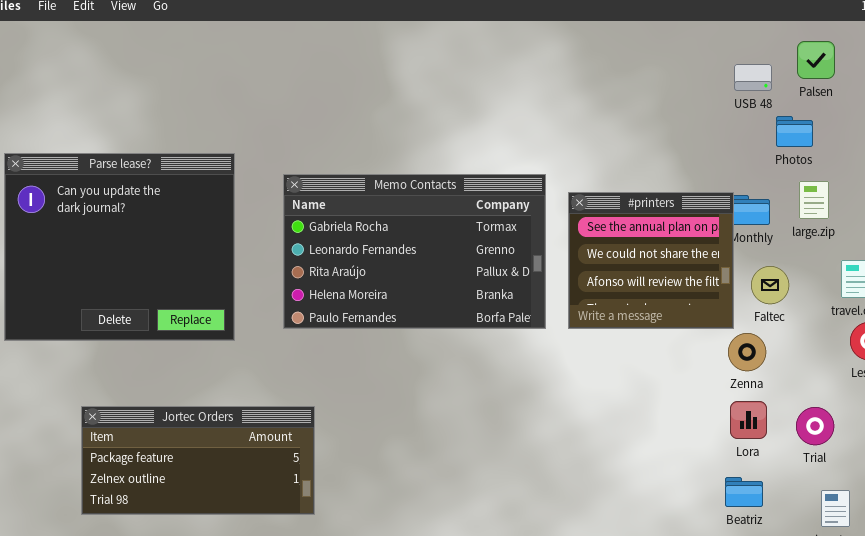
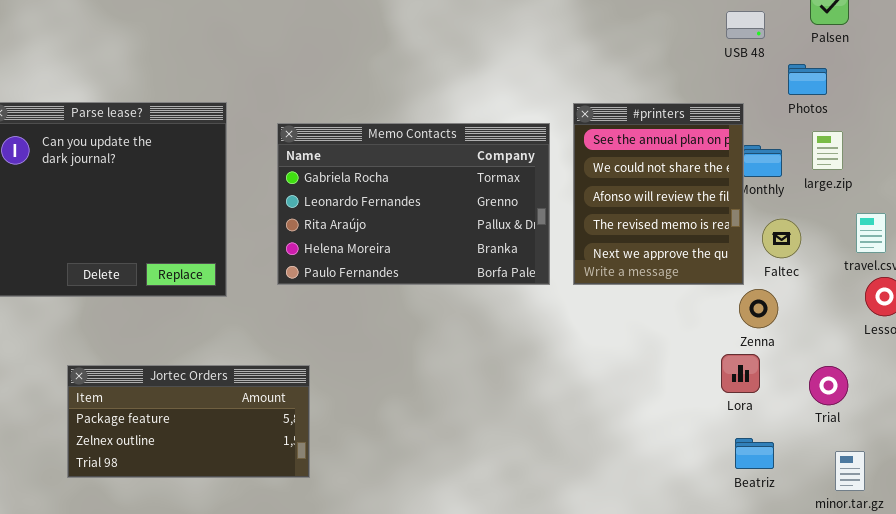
USB 48: [734,64,772,91] -> [726,11,765,39], moved
#printers: [568,192,734,329] -> [573,103,744,285], resized
Lora: [730,401,767,439] -> [721,354,760,393], moved

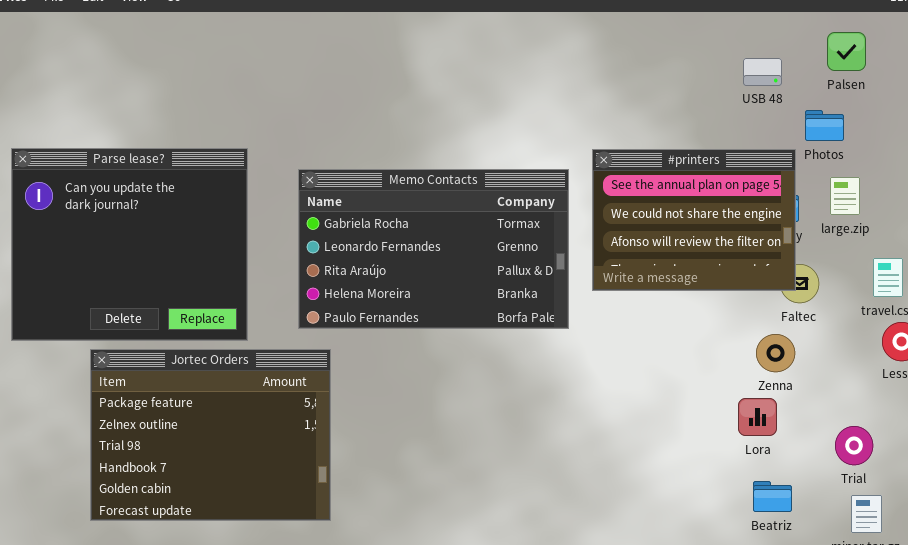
#printers: [573,103,744,285] -> [592,149,796,291], resized
Jortec Orders: [67,365,310,478] -> [90,349,331,521], resized
Trial: [809,366,848,405] -> [835,426,873,465], moved

